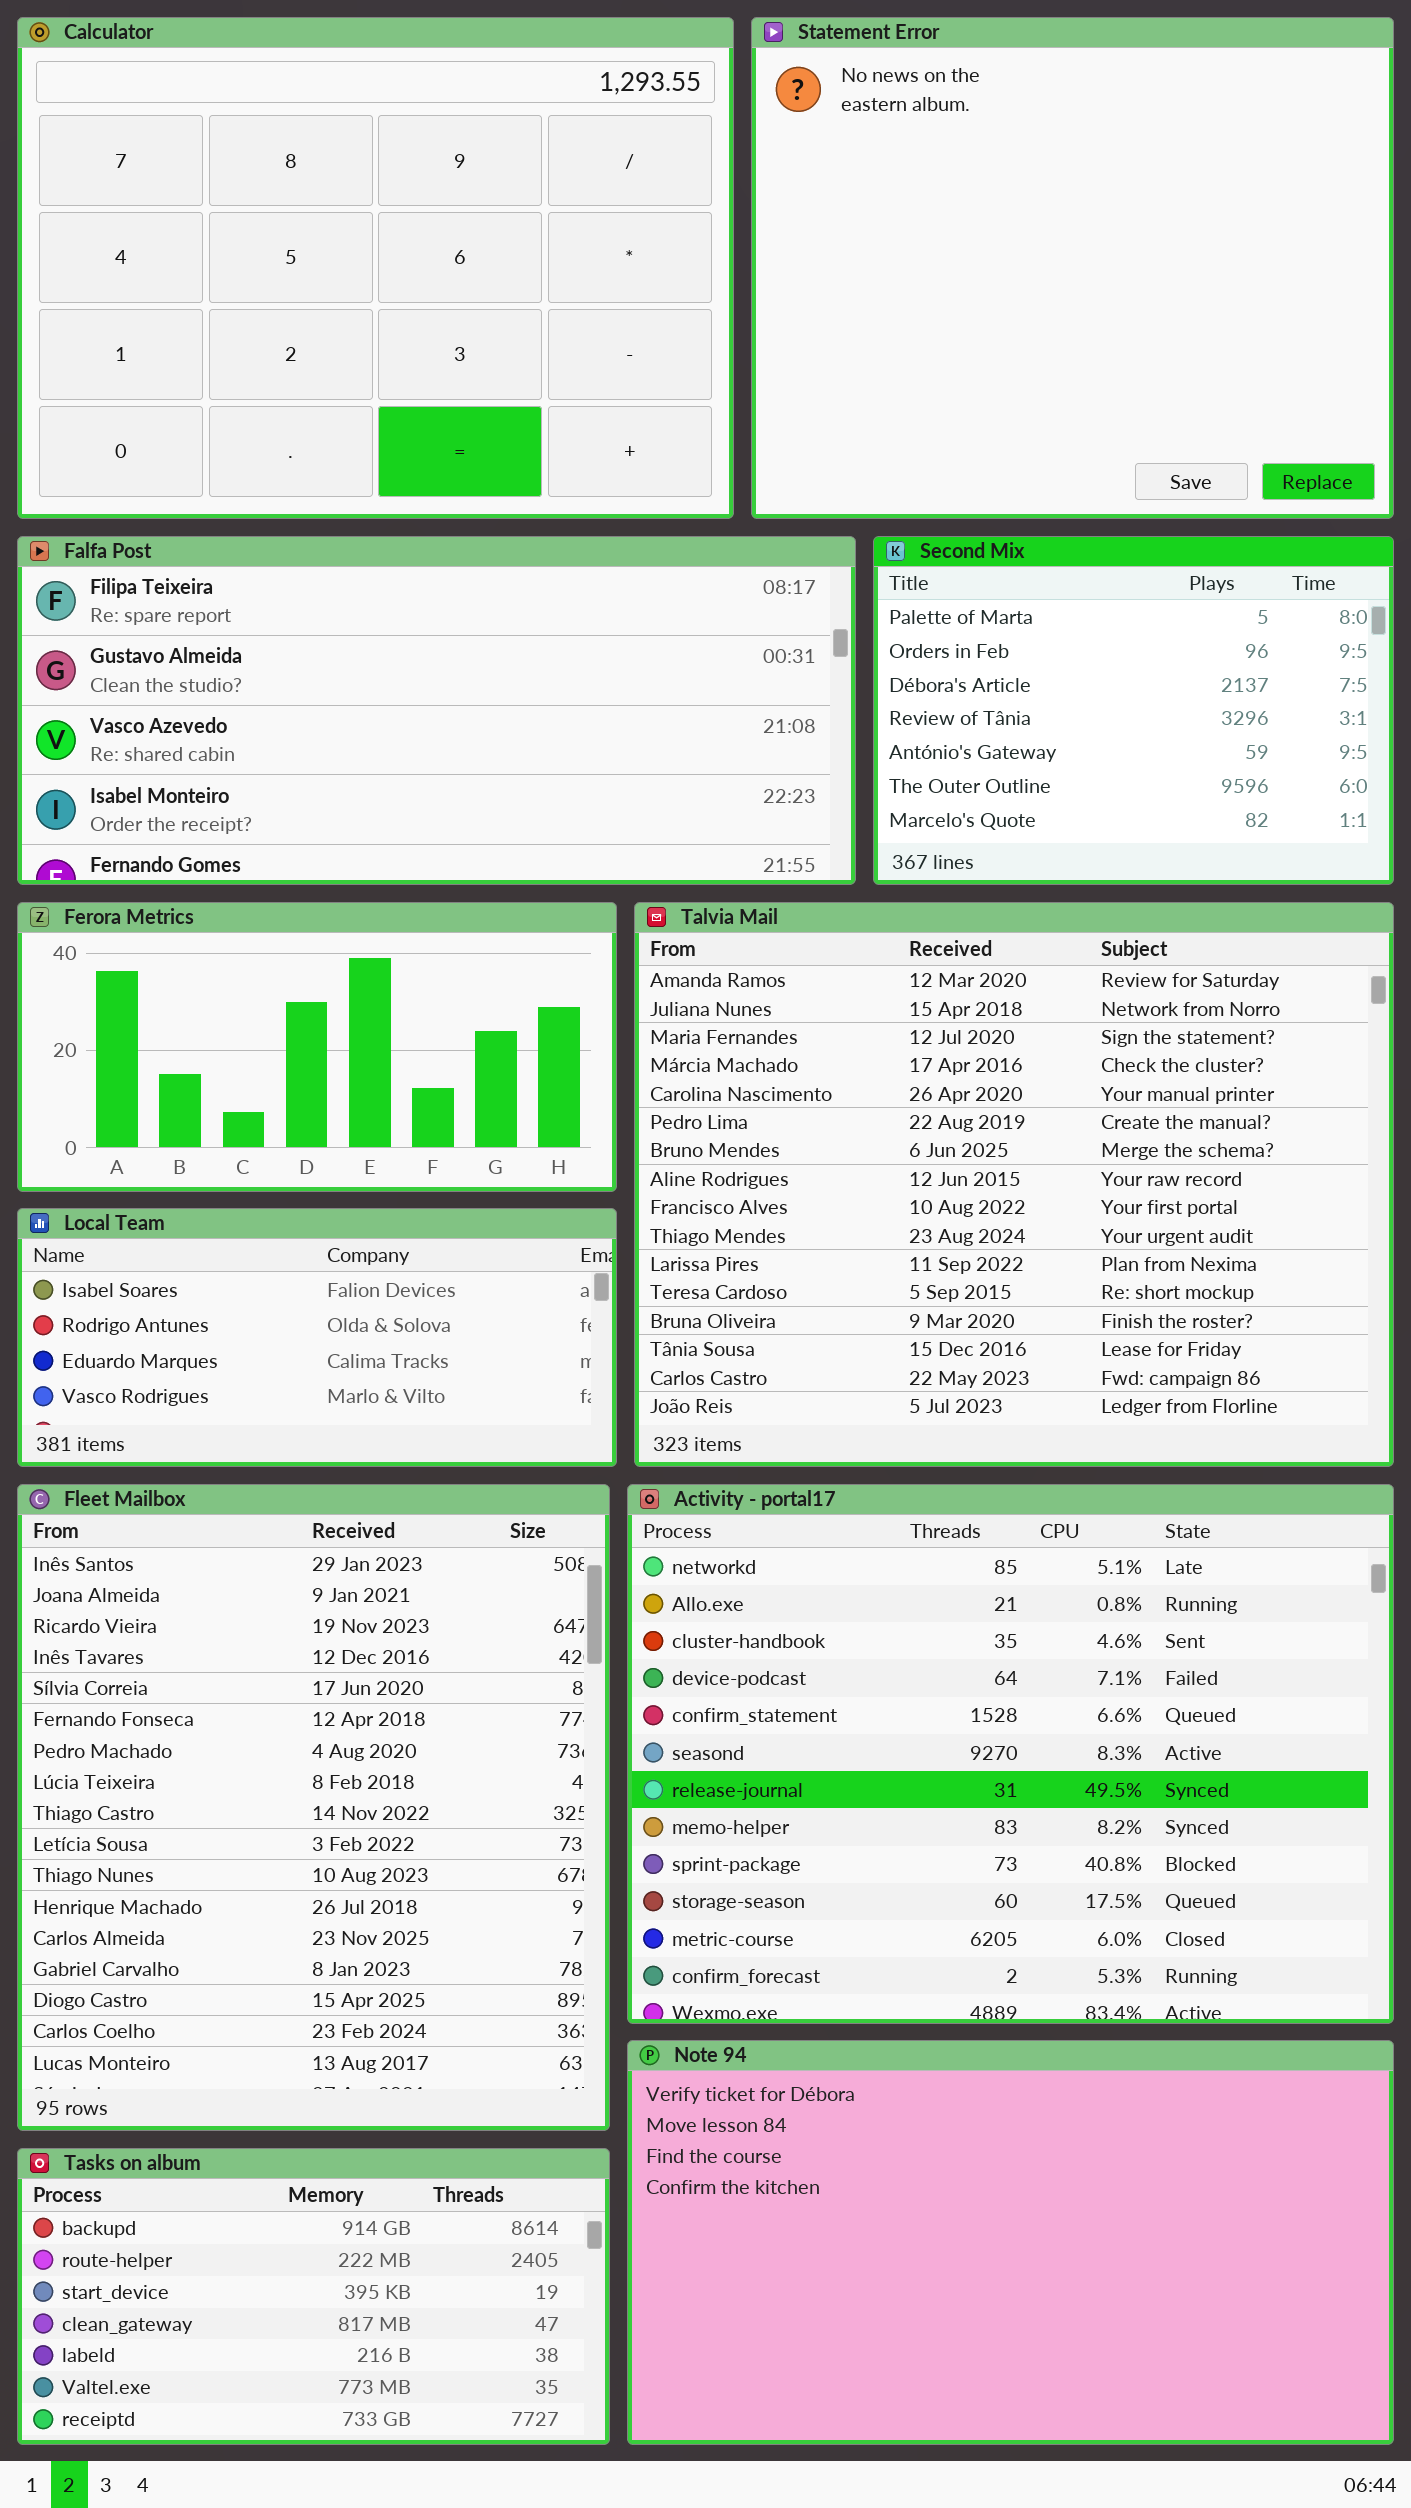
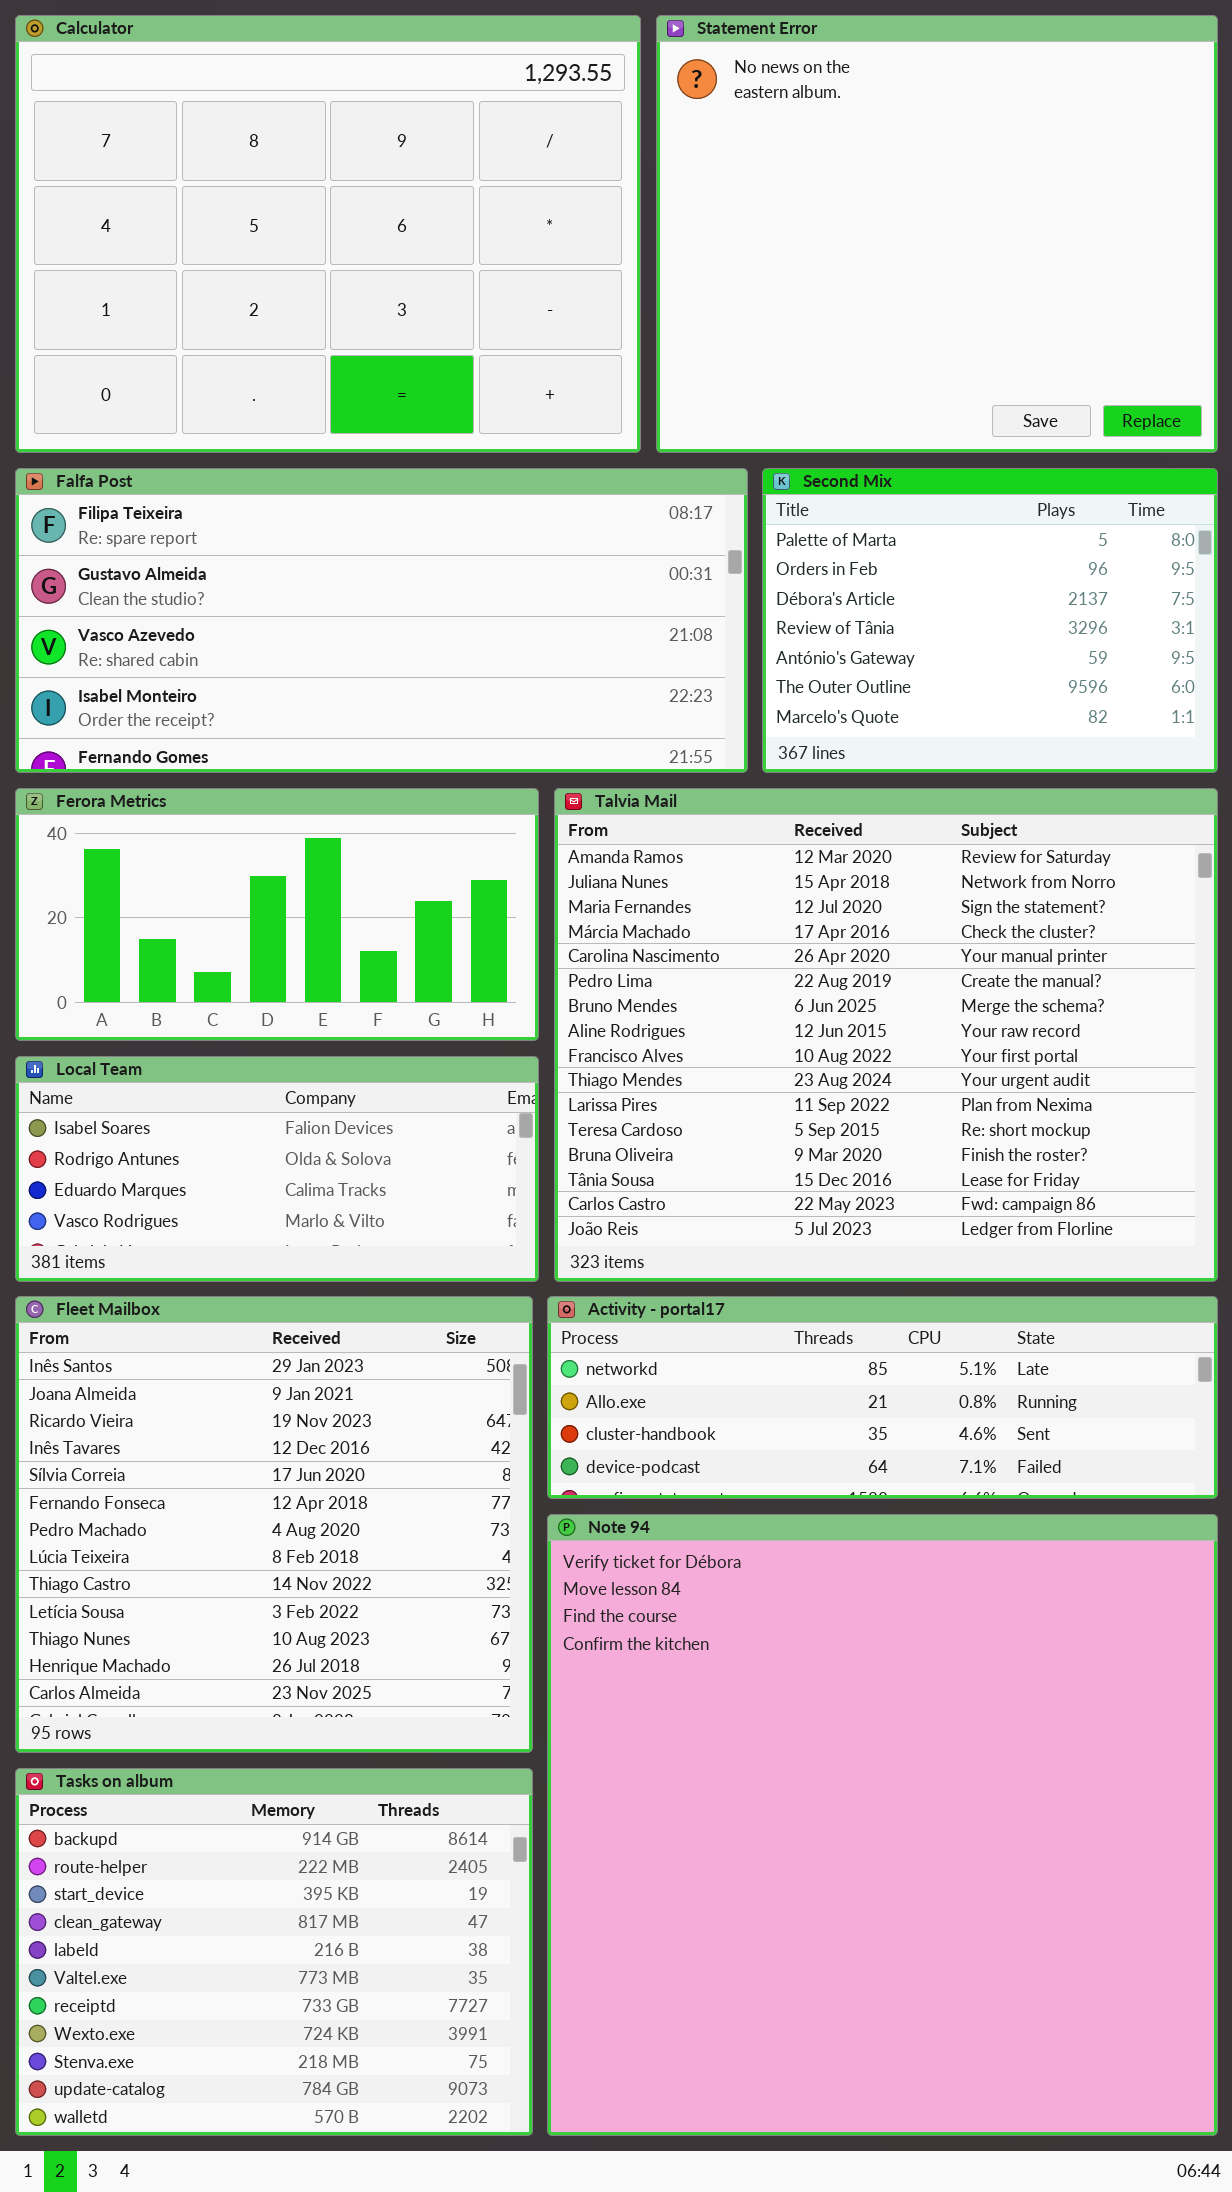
Fleet Mailbox: [17,1484,610,2131] -> [15,1296,533,1753], resized
Activity - portal17: [627,1484,1394,2024] -> [547,1296,1218,1499], resized
Note 94: [627,2040,1394,2445] -> [547,1514,1218,2136], resized
Tasks on album: [17,2148,610,2445] -> [15,1768,533,2136], resized

